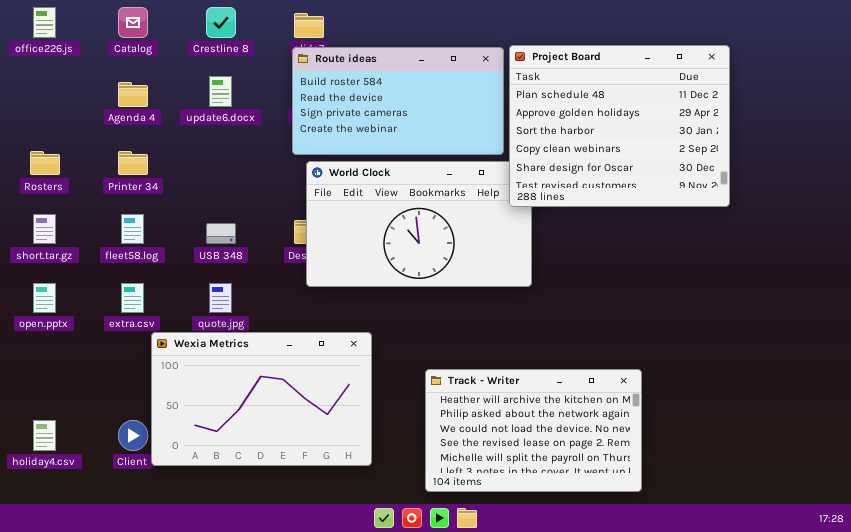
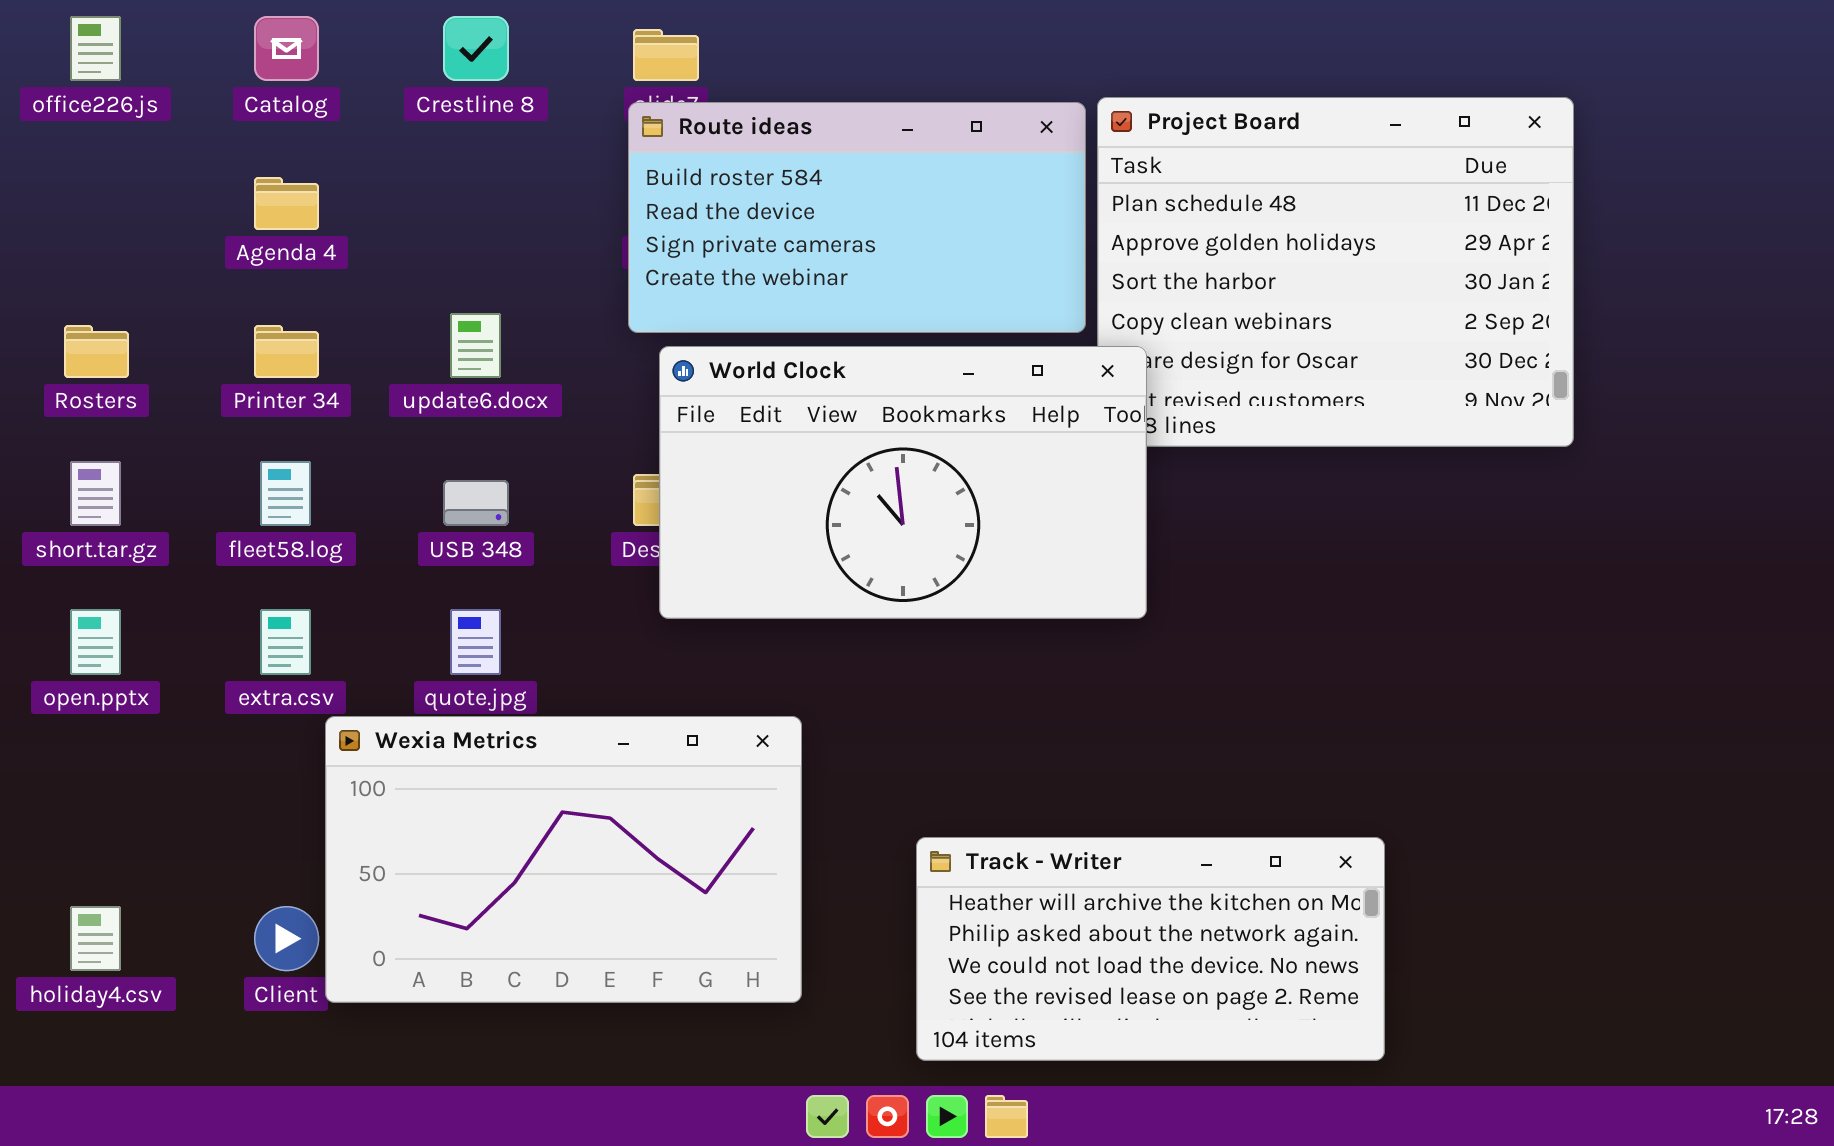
update6.docx: [209,76,232,107] -> [450,313,501,378], moved
World Clock: [306,161,532,287] -> [659,346,1147,619], raised
Track - Writer: [425,369,642,492] -> [916,837,1385,1061], resized

